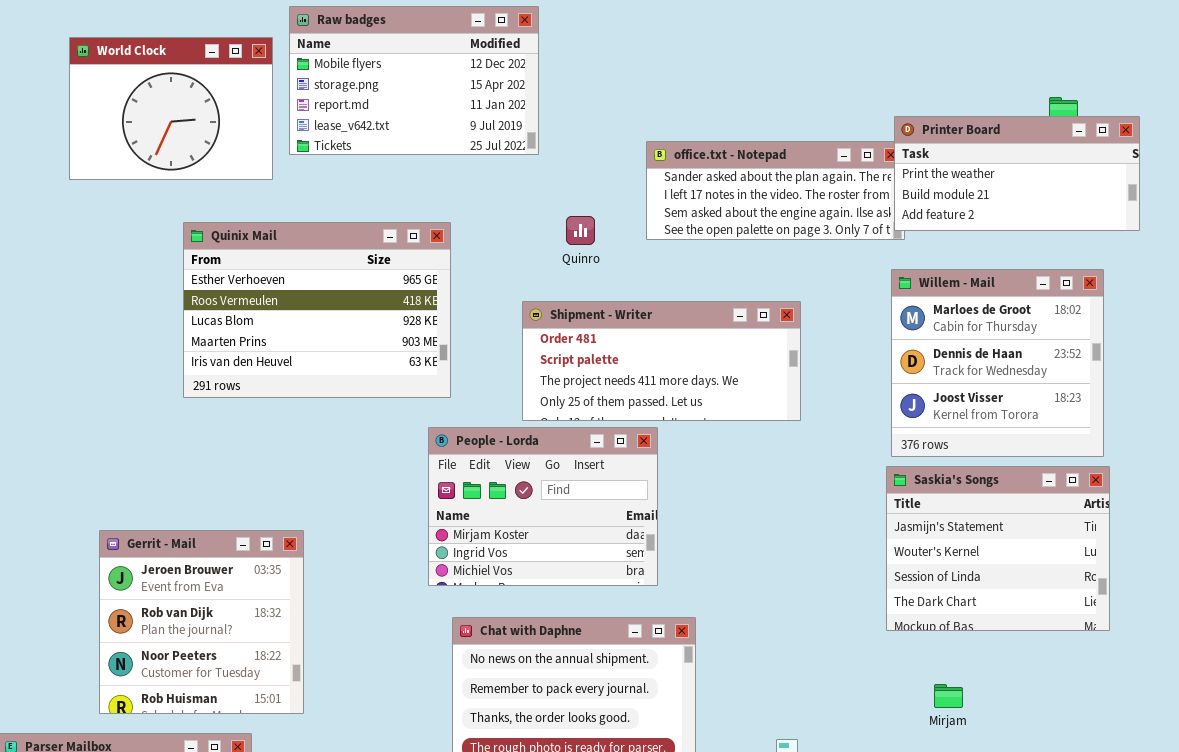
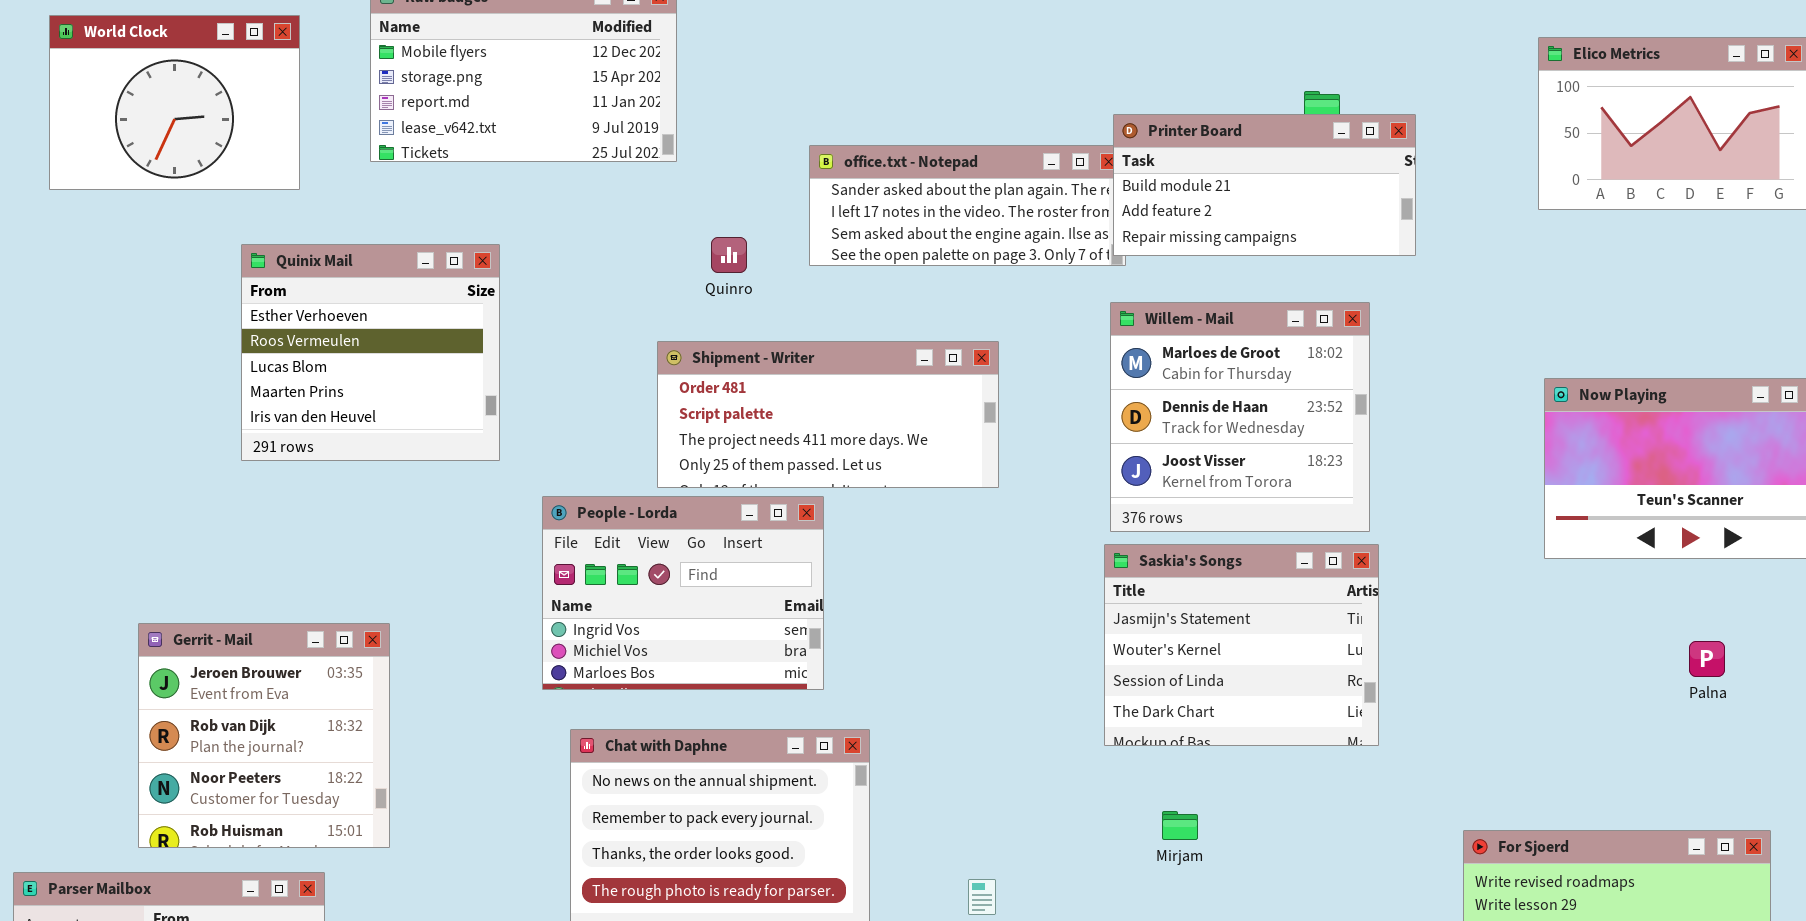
World Clock: [69,37,273,180] -> [49,15,300,190], moved
Printer Board: [894,116,1140,231] -> [1113,114,1416,256], scrolled down 1 row
Quinix Mail: [183,222,451,398] -> [241,244,500,461], resized
People - Lorda: [428,427,658,586] -> [542,496,824,690], scrolled down 1 row

